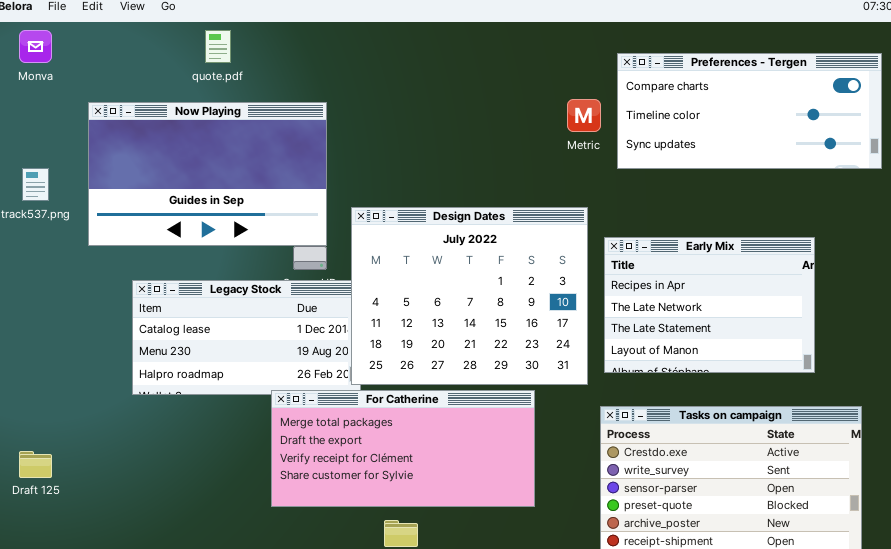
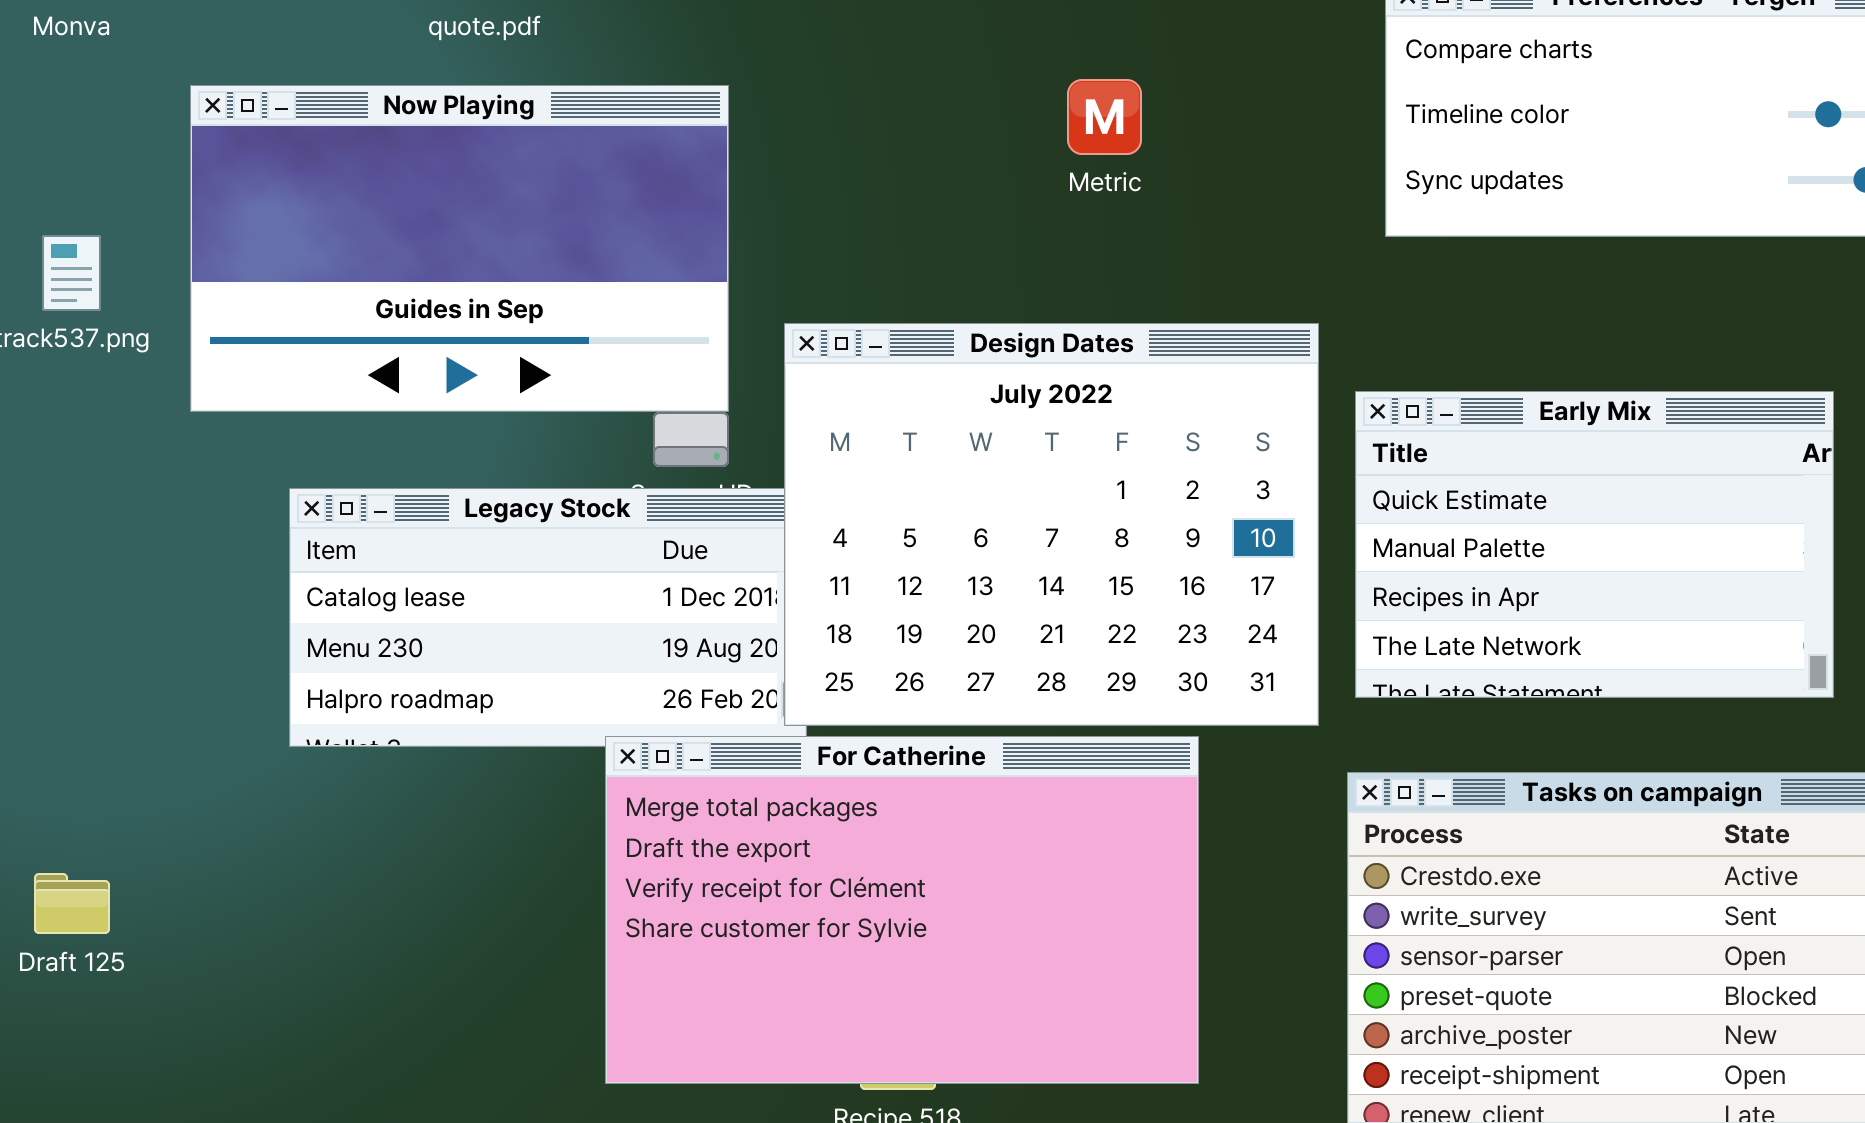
Metric: [567,99,601,132] -> [1067,79,1142,155], moved
Early Mix: [604,237,815,373] -> [1355,391,1834,698], scrolled up 2 rows
For Catherine: [271,390,535,507] -> [605,736,1199,1084], resized

